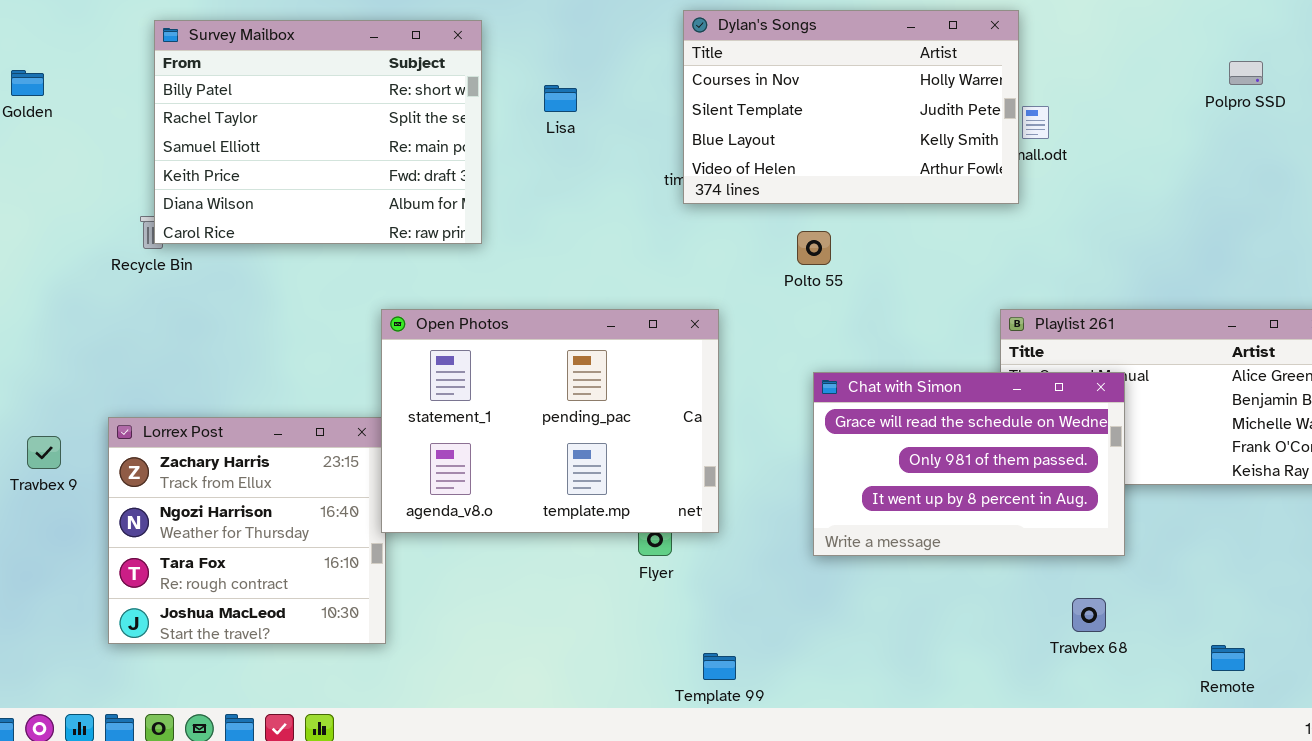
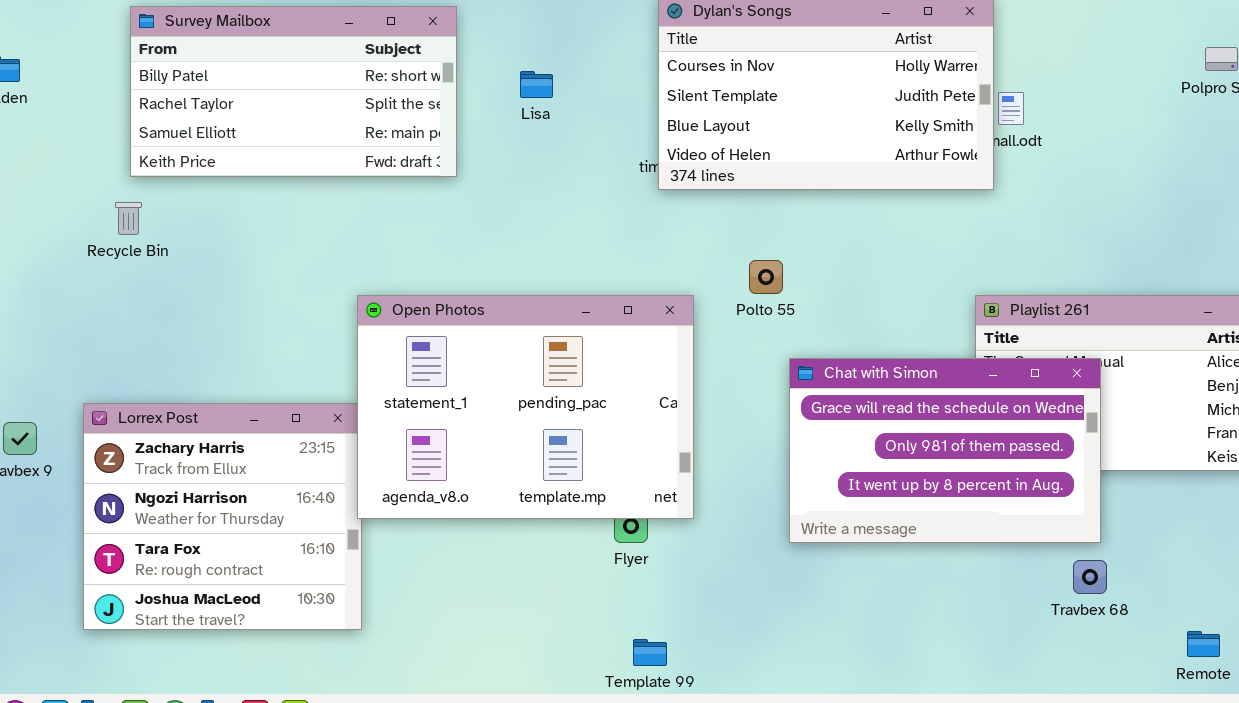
Survey Mailbox: [154,20,482,244] -> [130,6,457,177], resized
Polto 55: [797,231,831,265] -> [749,260,783,294], moved
Travbex 68: [1072,598,1106,632] -> [1073,560,1107,594], moved
Template 99: [703,653,736,680] -> [633,639,667,666], moved

